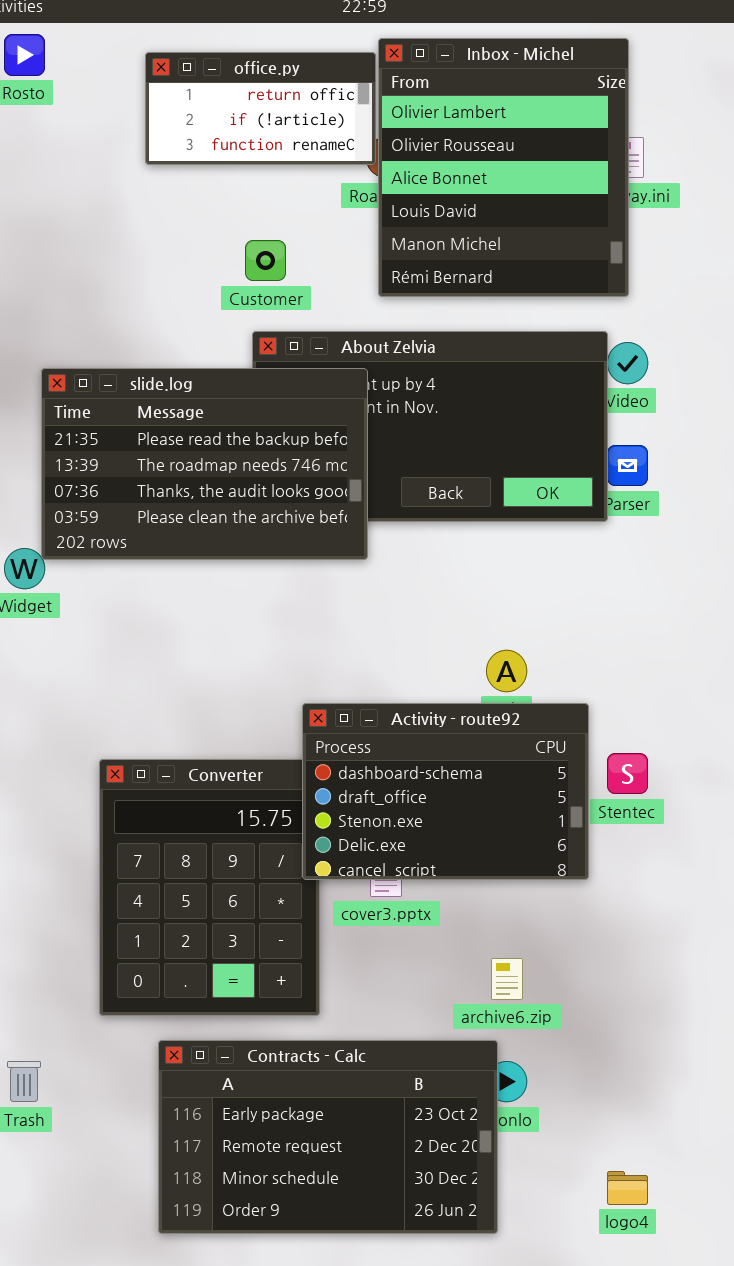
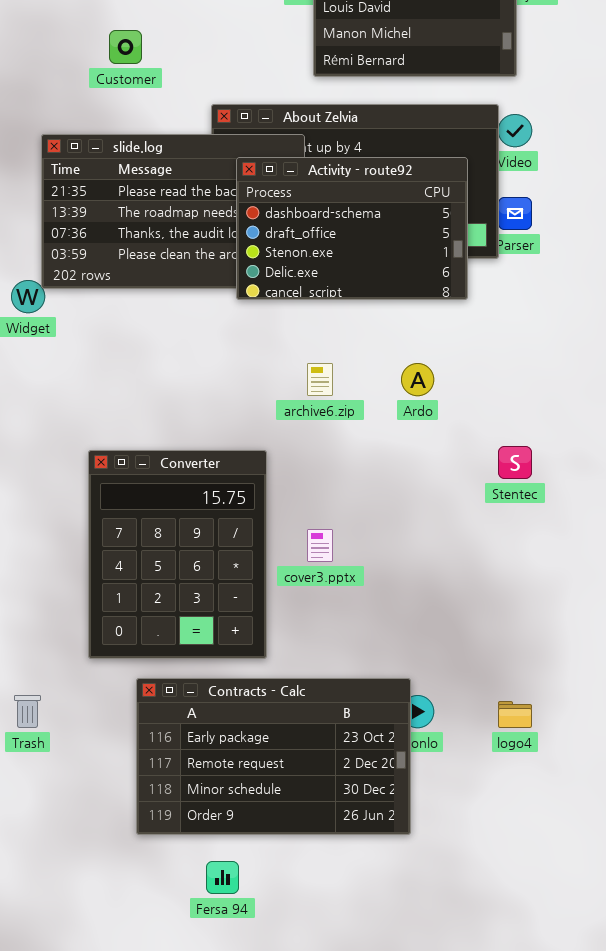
Customer: [245,240,286,281] -> [109,30,142,64], moved
Activity - route92: [302,703,589,880] -> [236,157,468,300], moved
archive6.zip: [491,958,523,1000] -> [307,363,333,396], moved
logo4: [607,1171,648,1205] -> [498,701,532,728], moved

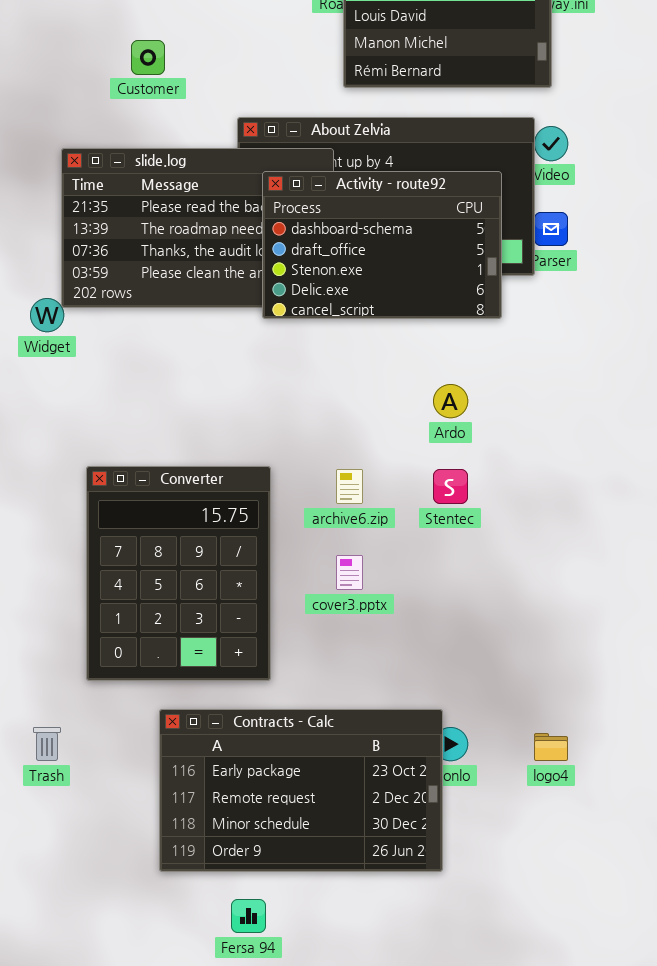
archive6.zip: [307,363,333,396] -> [336,469,363,504], moved
Stentec: [498,446,532,479] -> [433,469,468,504], moved
Converter: [88,450,267,659] -> [86,466,271,681], moved

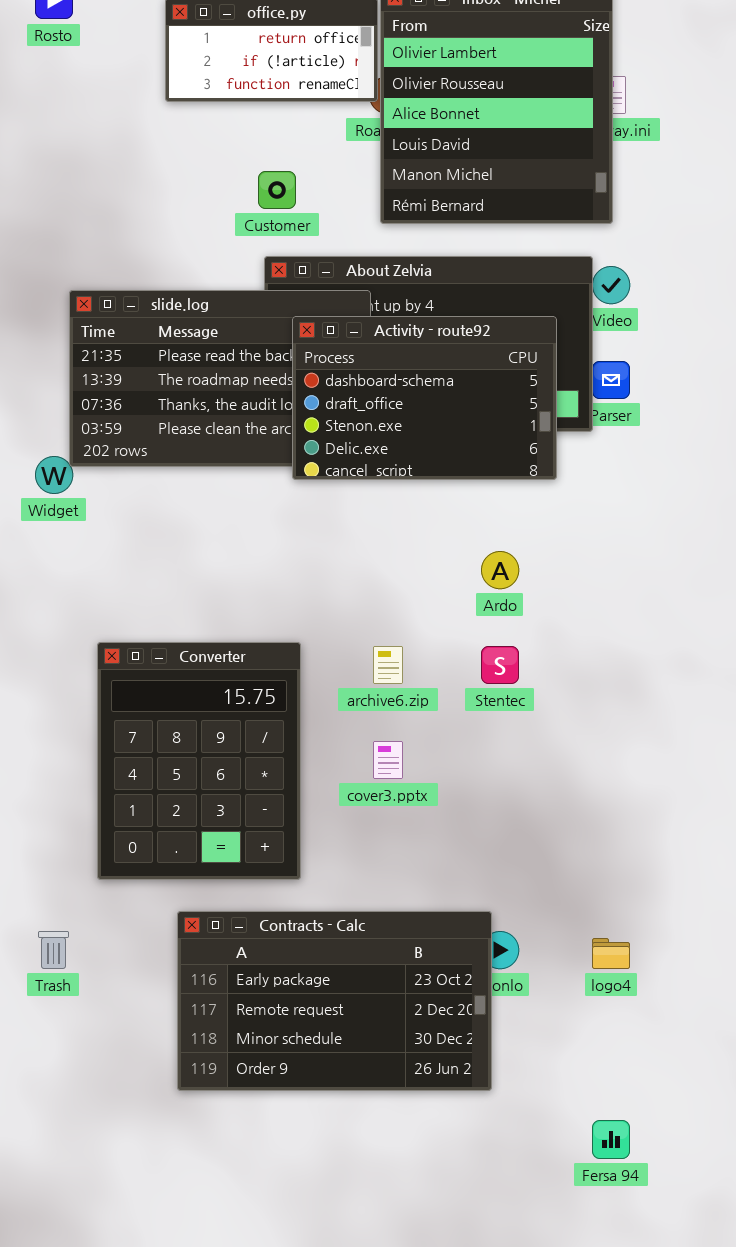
Customer: [131,40,165,75] -> [258,171,296,209], moved
Fersa 94: [231,899,266,933] -> [592,1120,630,1159], moved

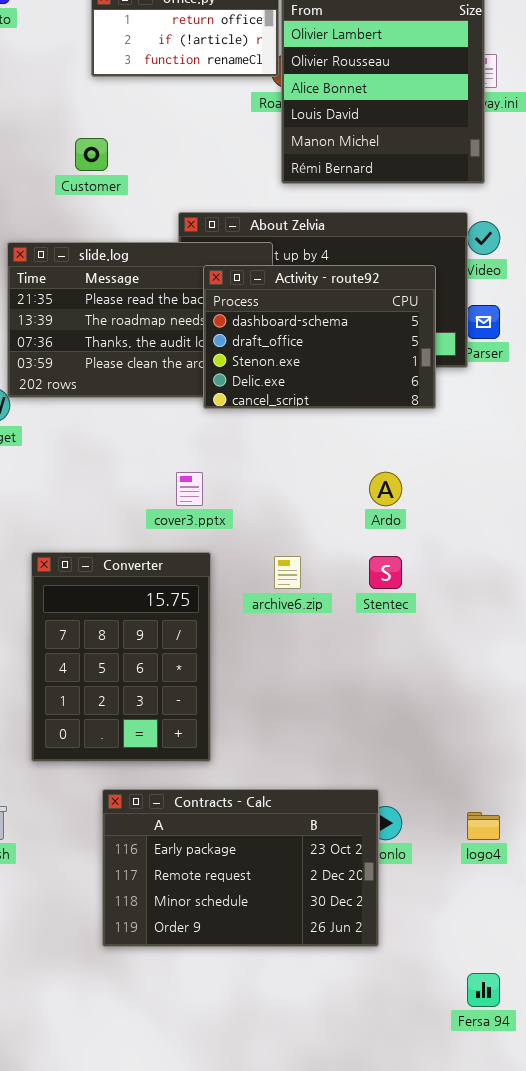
Customer: [258,171,296,209] -> [75,138,108,171], moved
cover3.pptx: [373,741,403,779] -> [176,472,203,506], moved

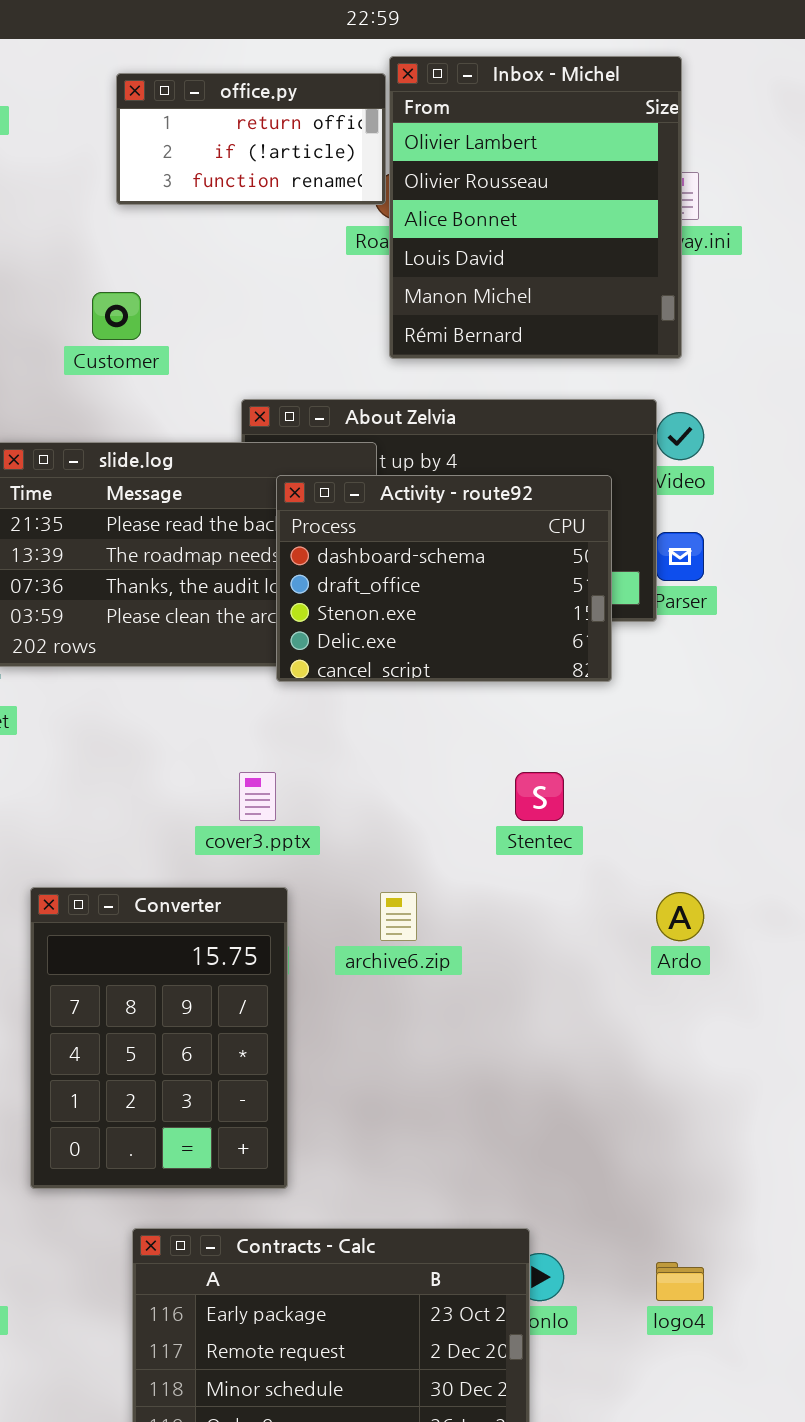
Ardo: [369,472,402,506] -> [656,892,704,941], moved
Stentec: [369,556,402,589] -> [515,772,564,821], moved

